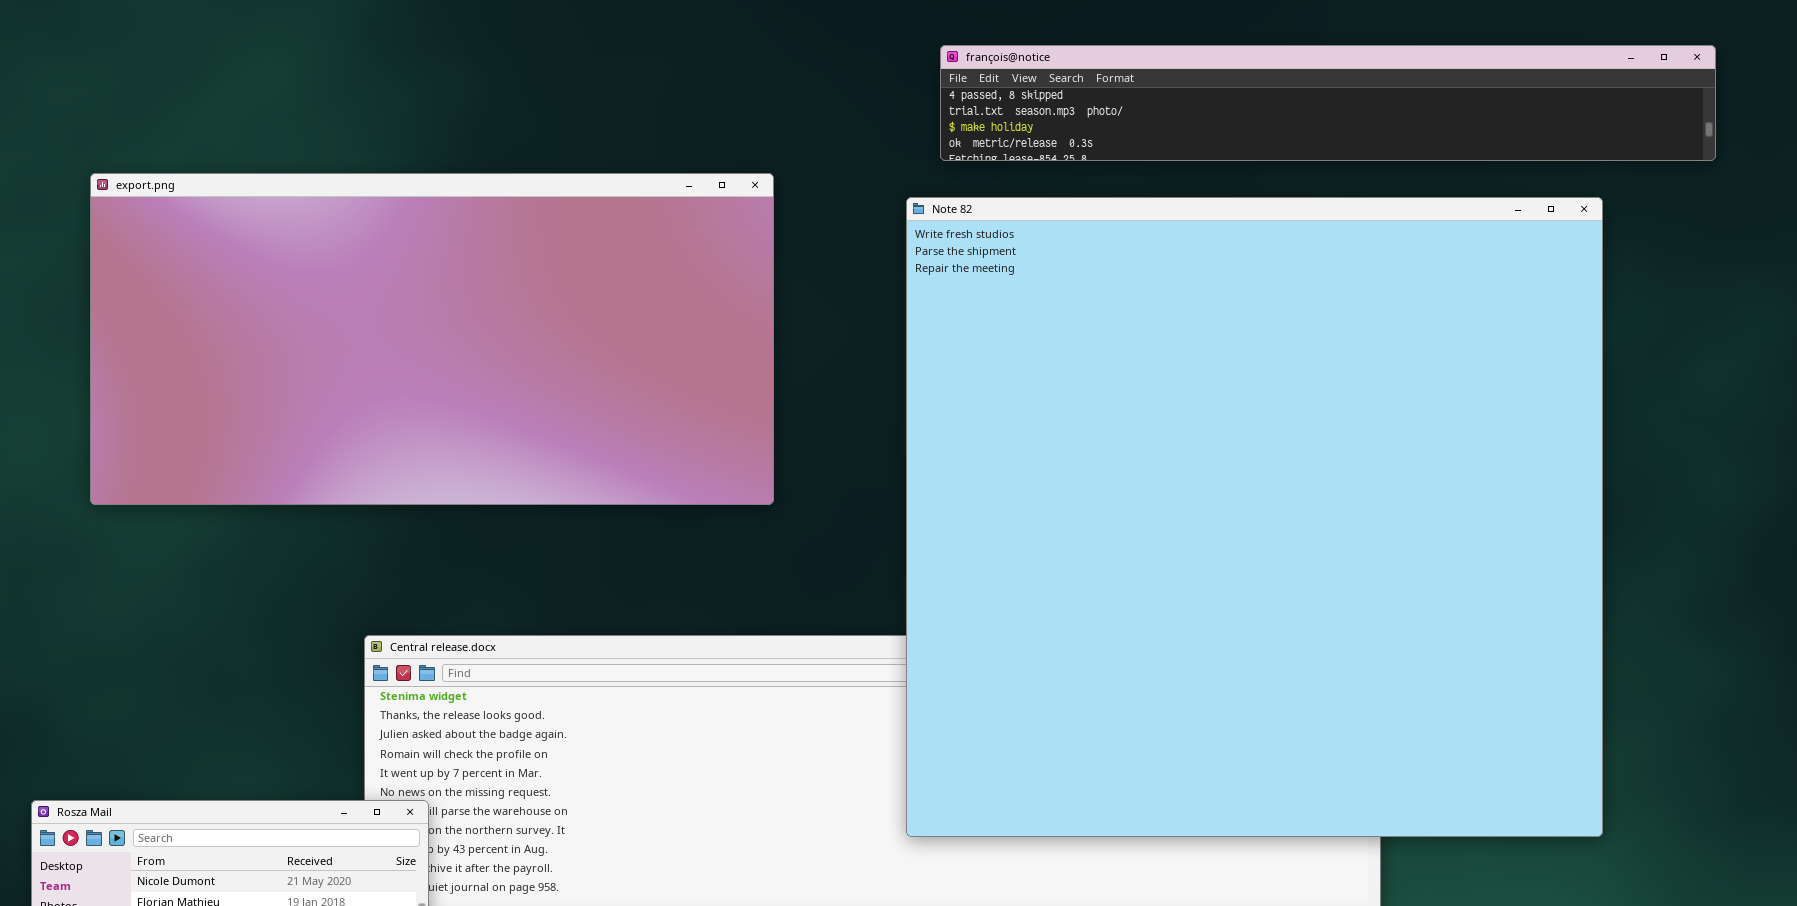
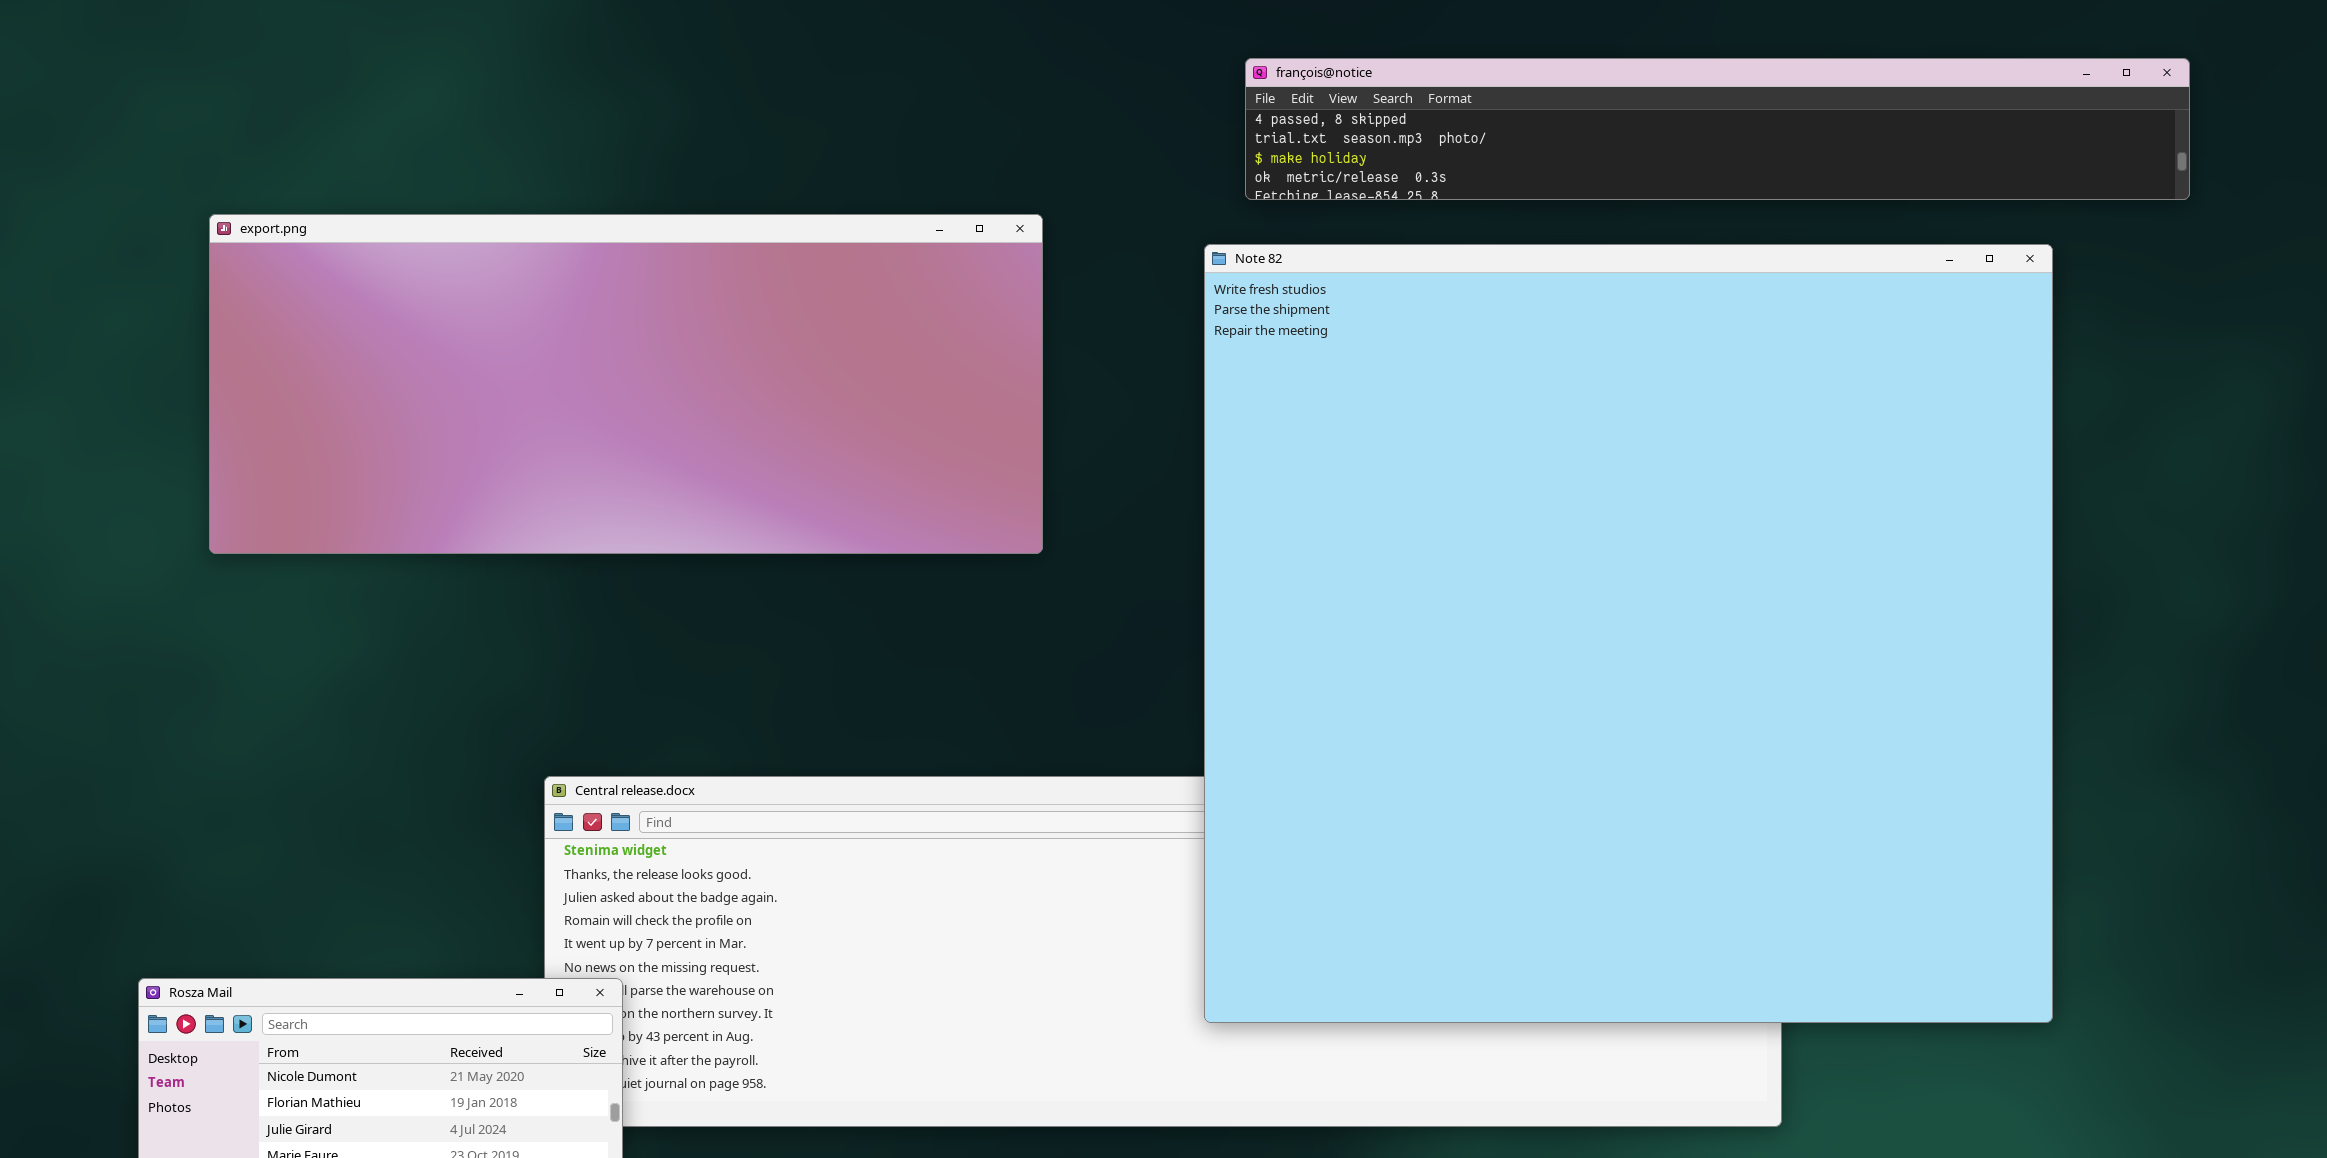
export.png: [90,173,774,505] -> [209,214,1043,554], resized

